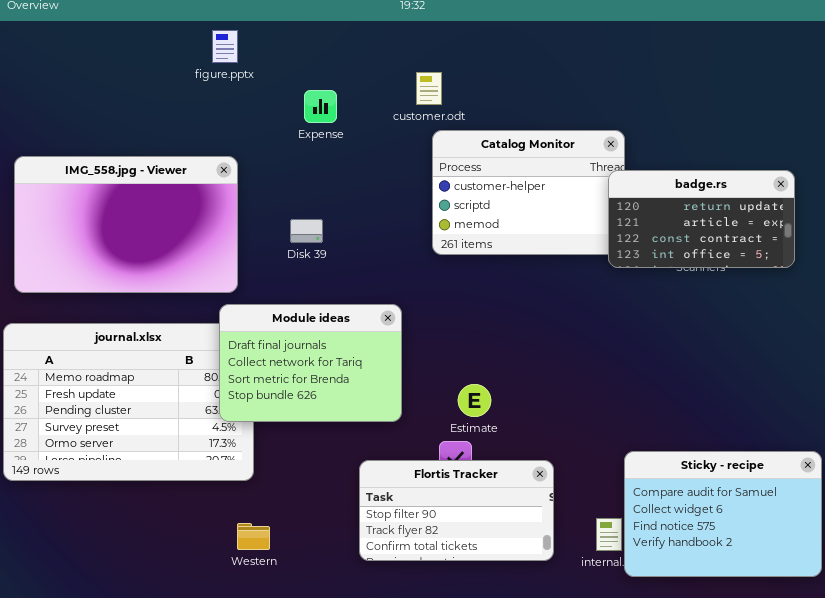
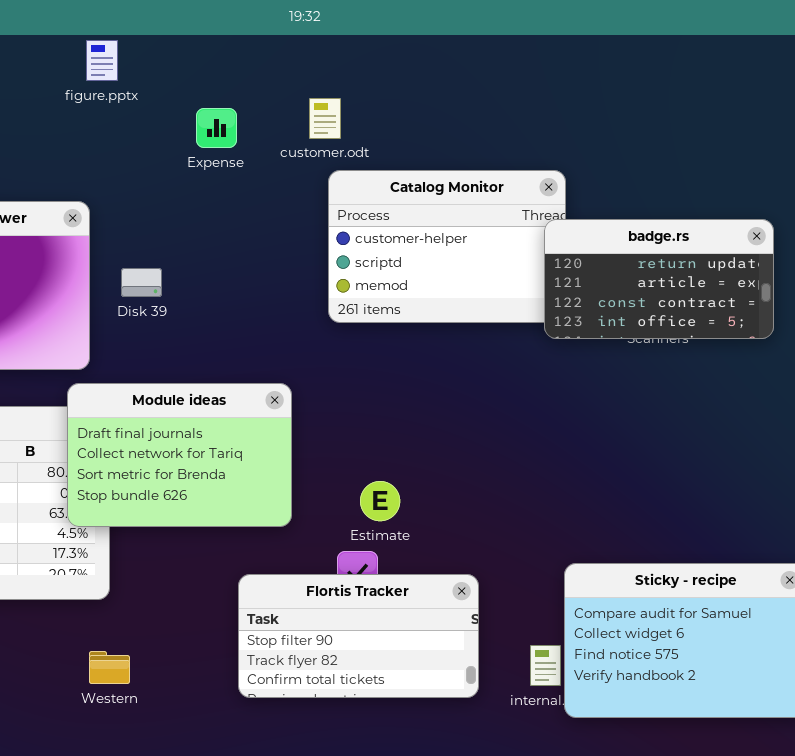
figure.pptx: [212,30,238,63] -> [86,40,118,81], moved
Expense: [304,90,337,123] -> [196,108,237,148], moved
Disk 39: [290,219,323,243] -> [121,268,162,297], moved

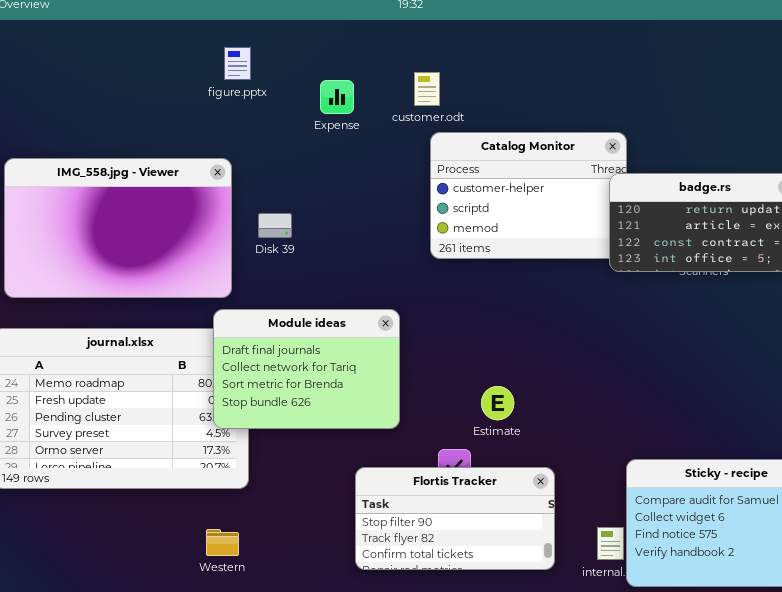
figure.pptx: [86,40,118,81] -> [224,47,251,80], moved
Estimate: [360,481,400,521] -> [481,386,514,420], moved
Western: [89,651,130,684] -> [206,529,239,556], moved

